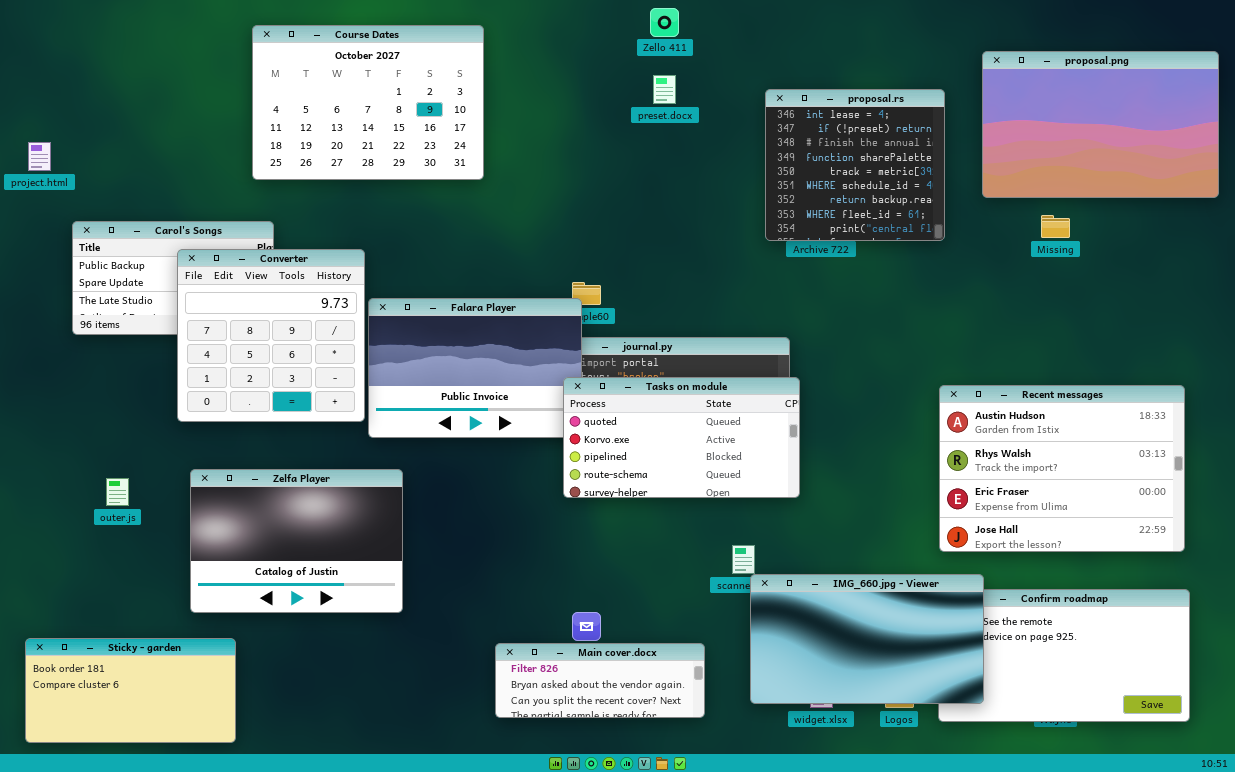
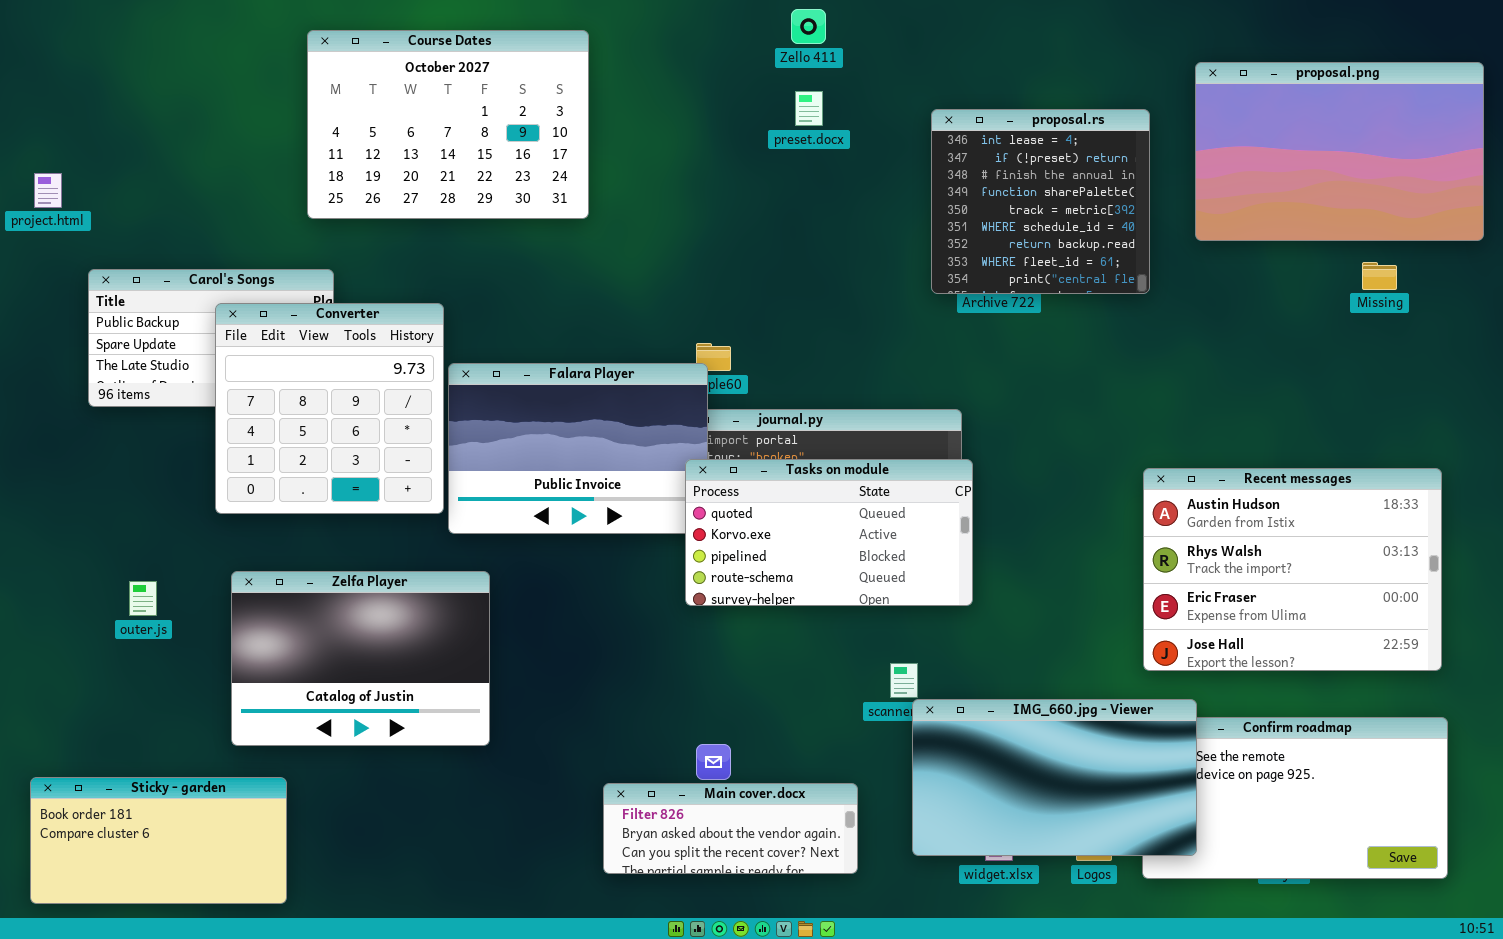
Missing: [1041,215,1070,238] -> [1362,262,1397,290], moved

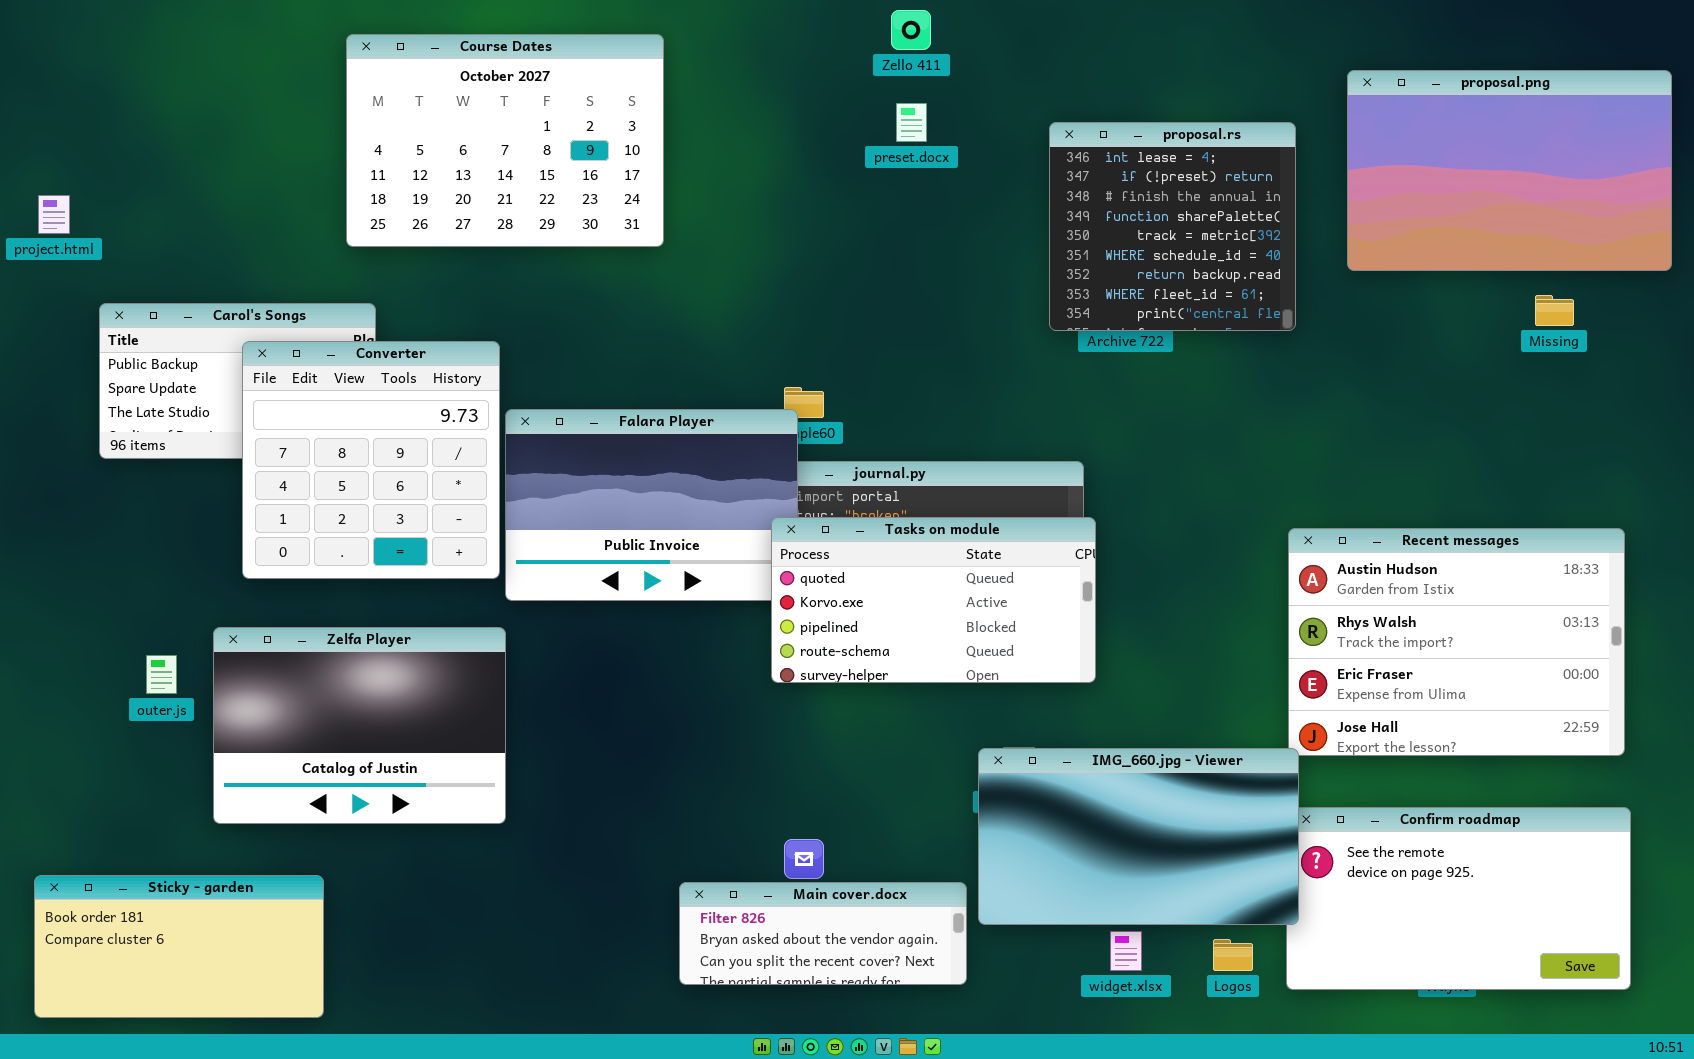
Zelfa Player: [231,571,490,746] -> [213,627,506,824], moved
IMG_660.jpg - Viewer: [912,699,1197,856] -> [978,748,1299,925], moved

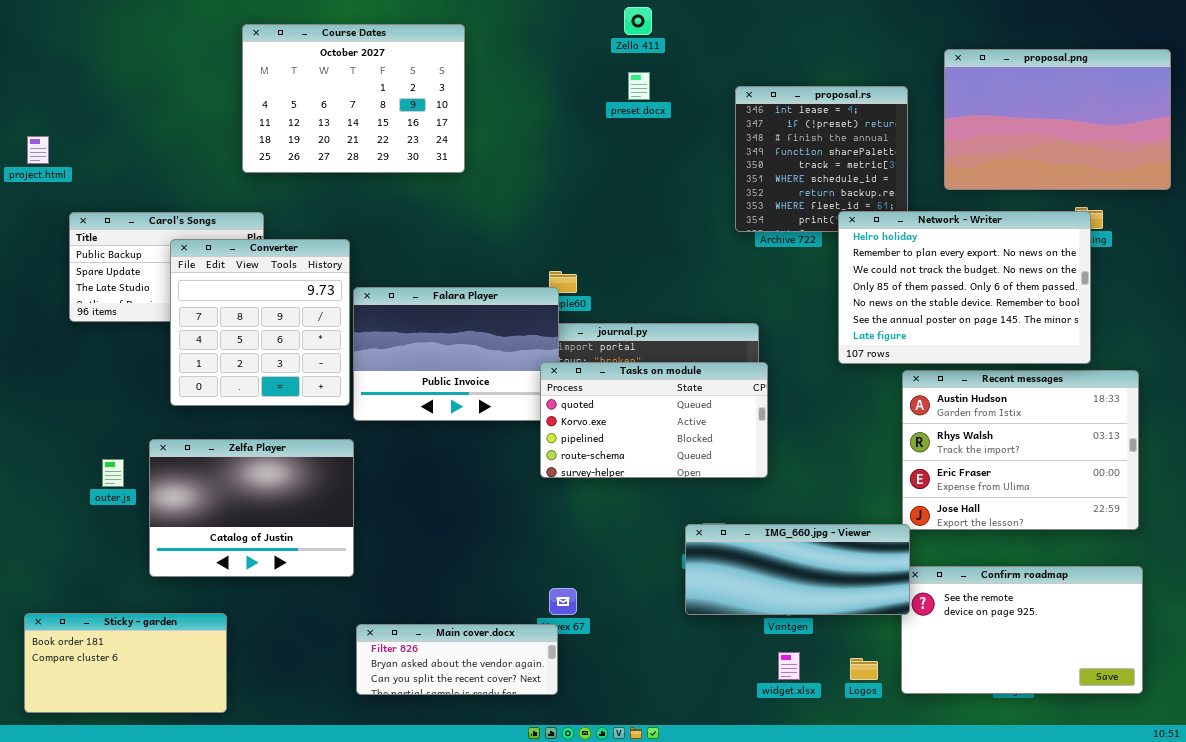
Network - Writer: none -> [838,211,1091,364], opened
IMG_660.jpg - Viewer: [978,748,1299,925] -> [685,524,910,615], resized
Main cover.docx: [679,882,967,985] -> [356,624,558,695], moved

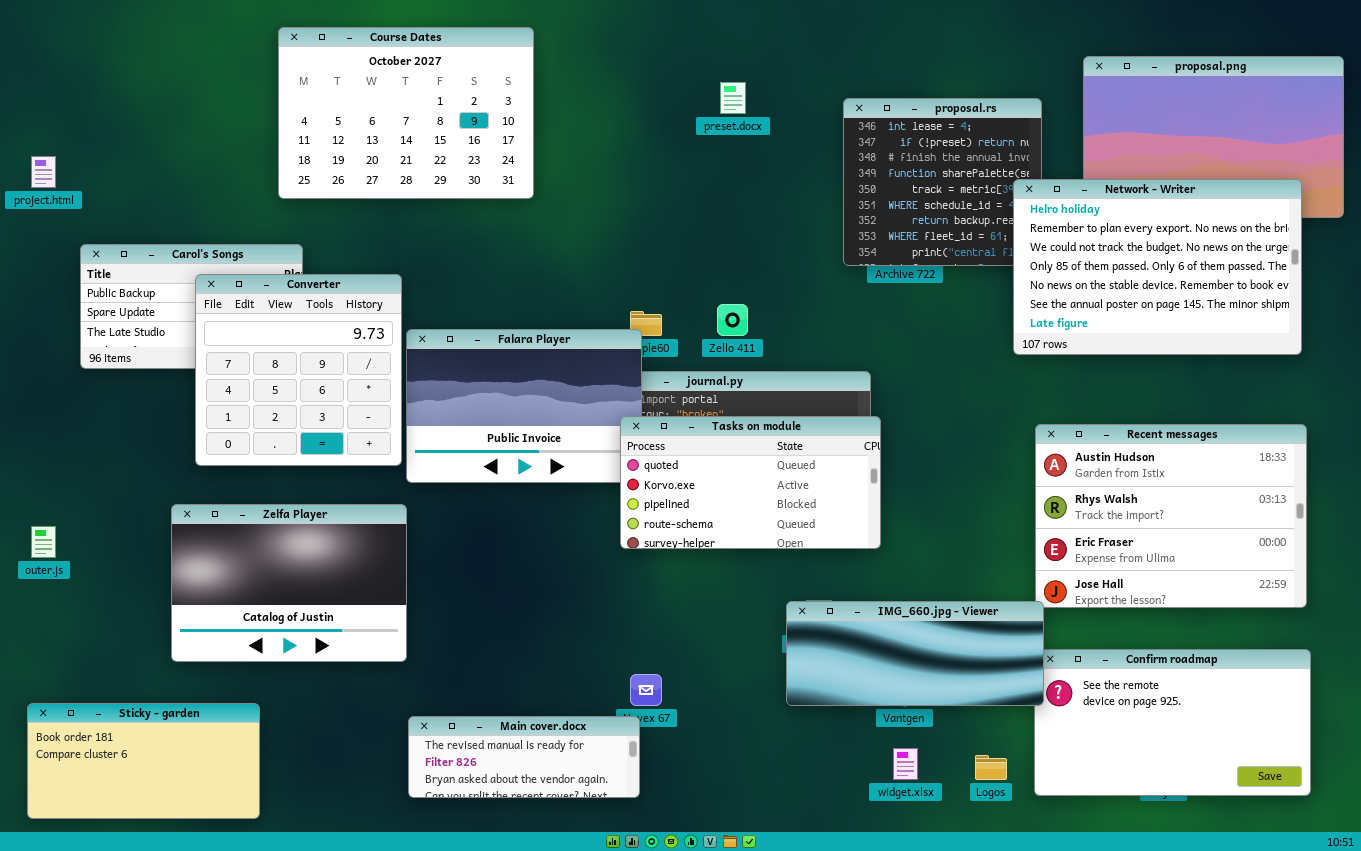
Zello 411: [624,7,652,35] -> [717,304,748,336], moved
Network - Writer: [838,211,1091,364] -> [1013,179,1302,355], moved
outer.js: [102,459,124,487] -> [31,526,56,558], moved
Main cover.docx: [356,624,558,695] -> [408,716,640,798], scrolled up 1 row

